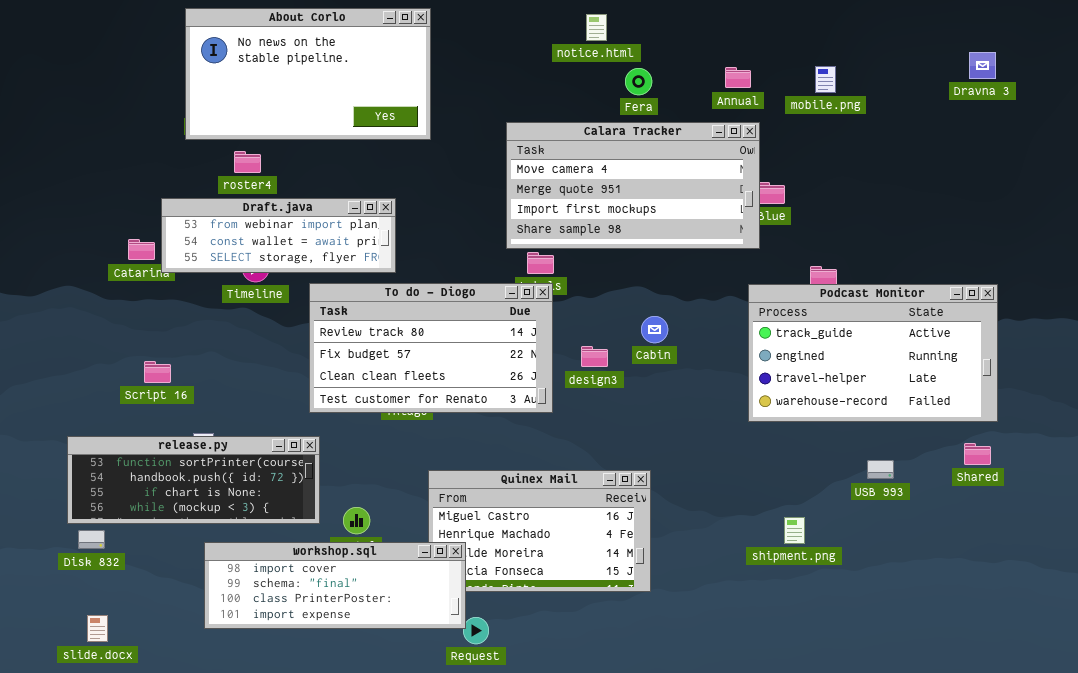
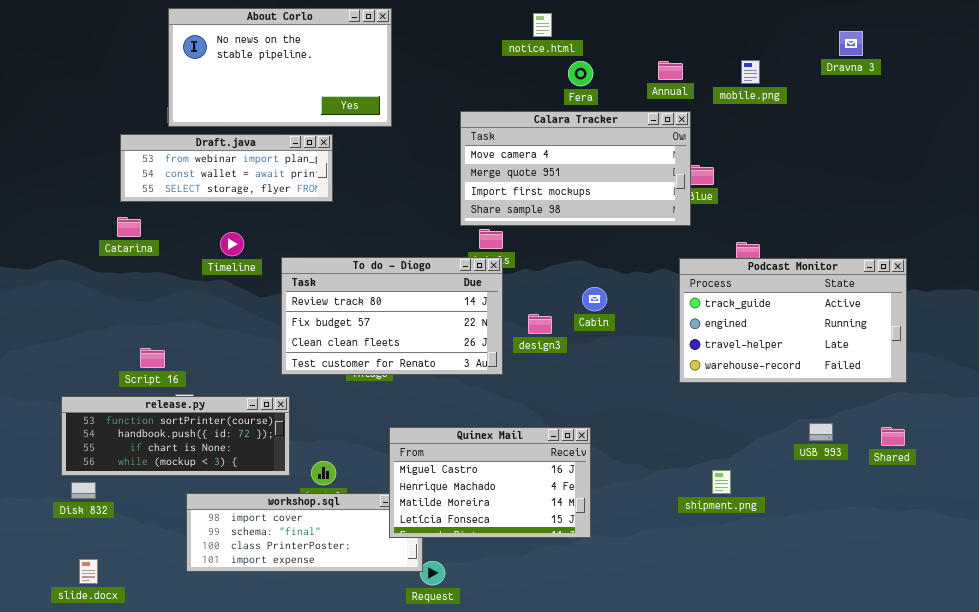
Dravna 3: [969,52,996,79] -> [839,31,863,56], moved
Draft.java: [161,198,396,273] -> [120,134,333,202], moved
Script 16: [144,361,171,383] -> [140,348,165,368], moved
Shared: [964,443,991,465] -> [881,427,905,446], moved
USB 993: [867,460,894,479] -> [809,423,833,441], moved
Quinex Mail: [428,470,651,592] -> [389,427,591,538], raised

